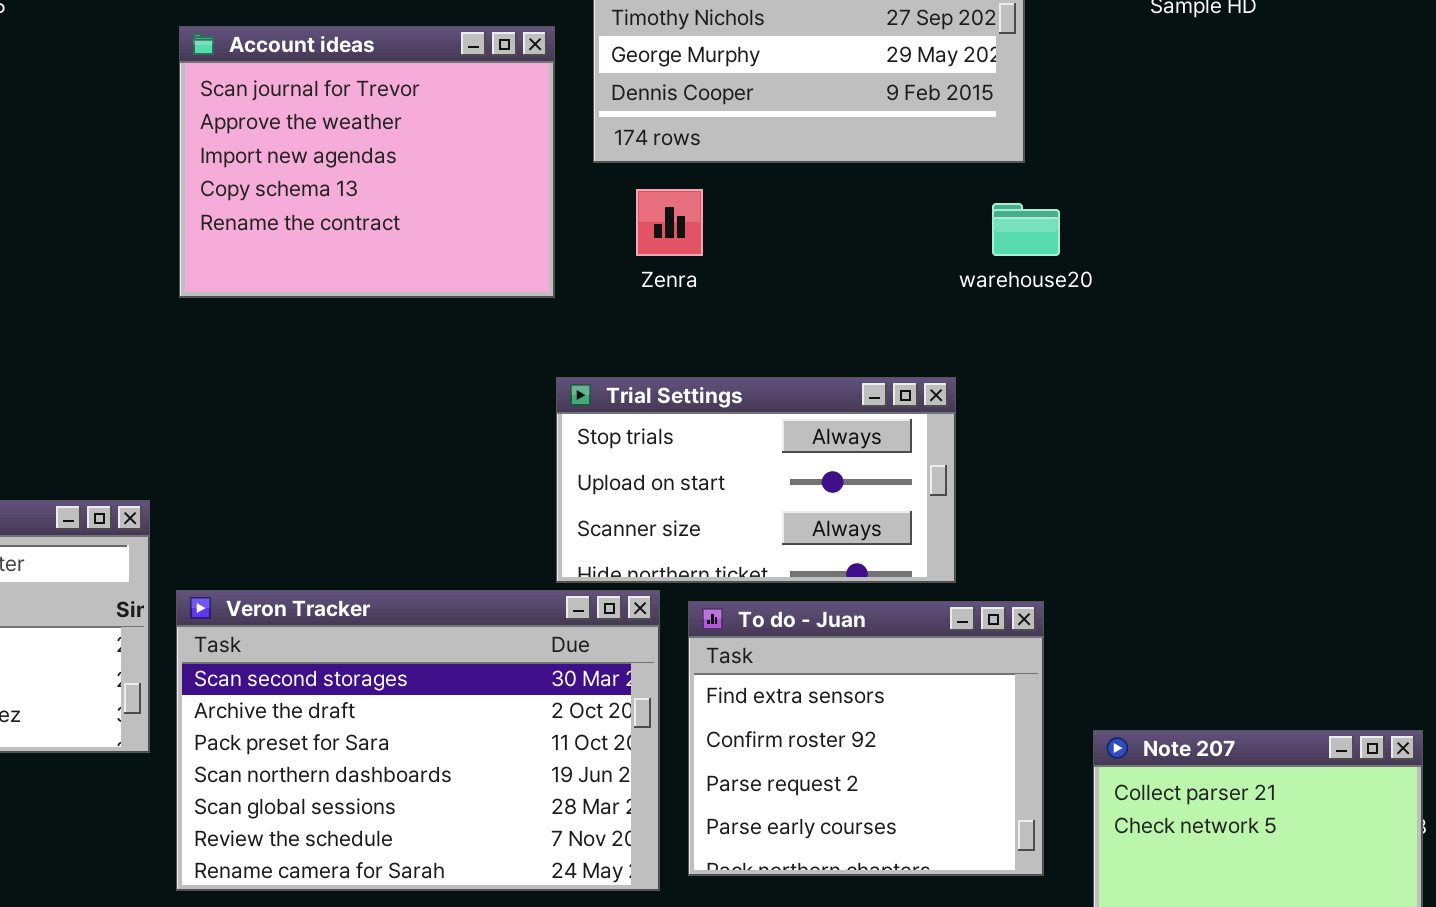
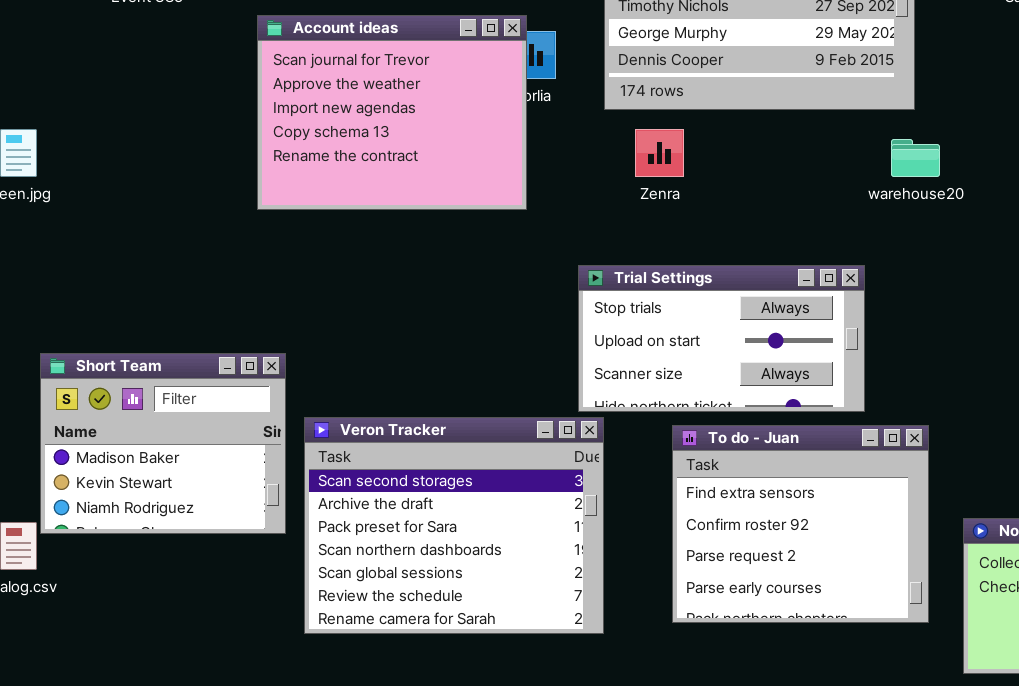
Account ideas: [179,26,555,298] -> [257,15,527,210], moved
Veron Tracker: [176,590,660,891] -> [304,417,604,634], resized

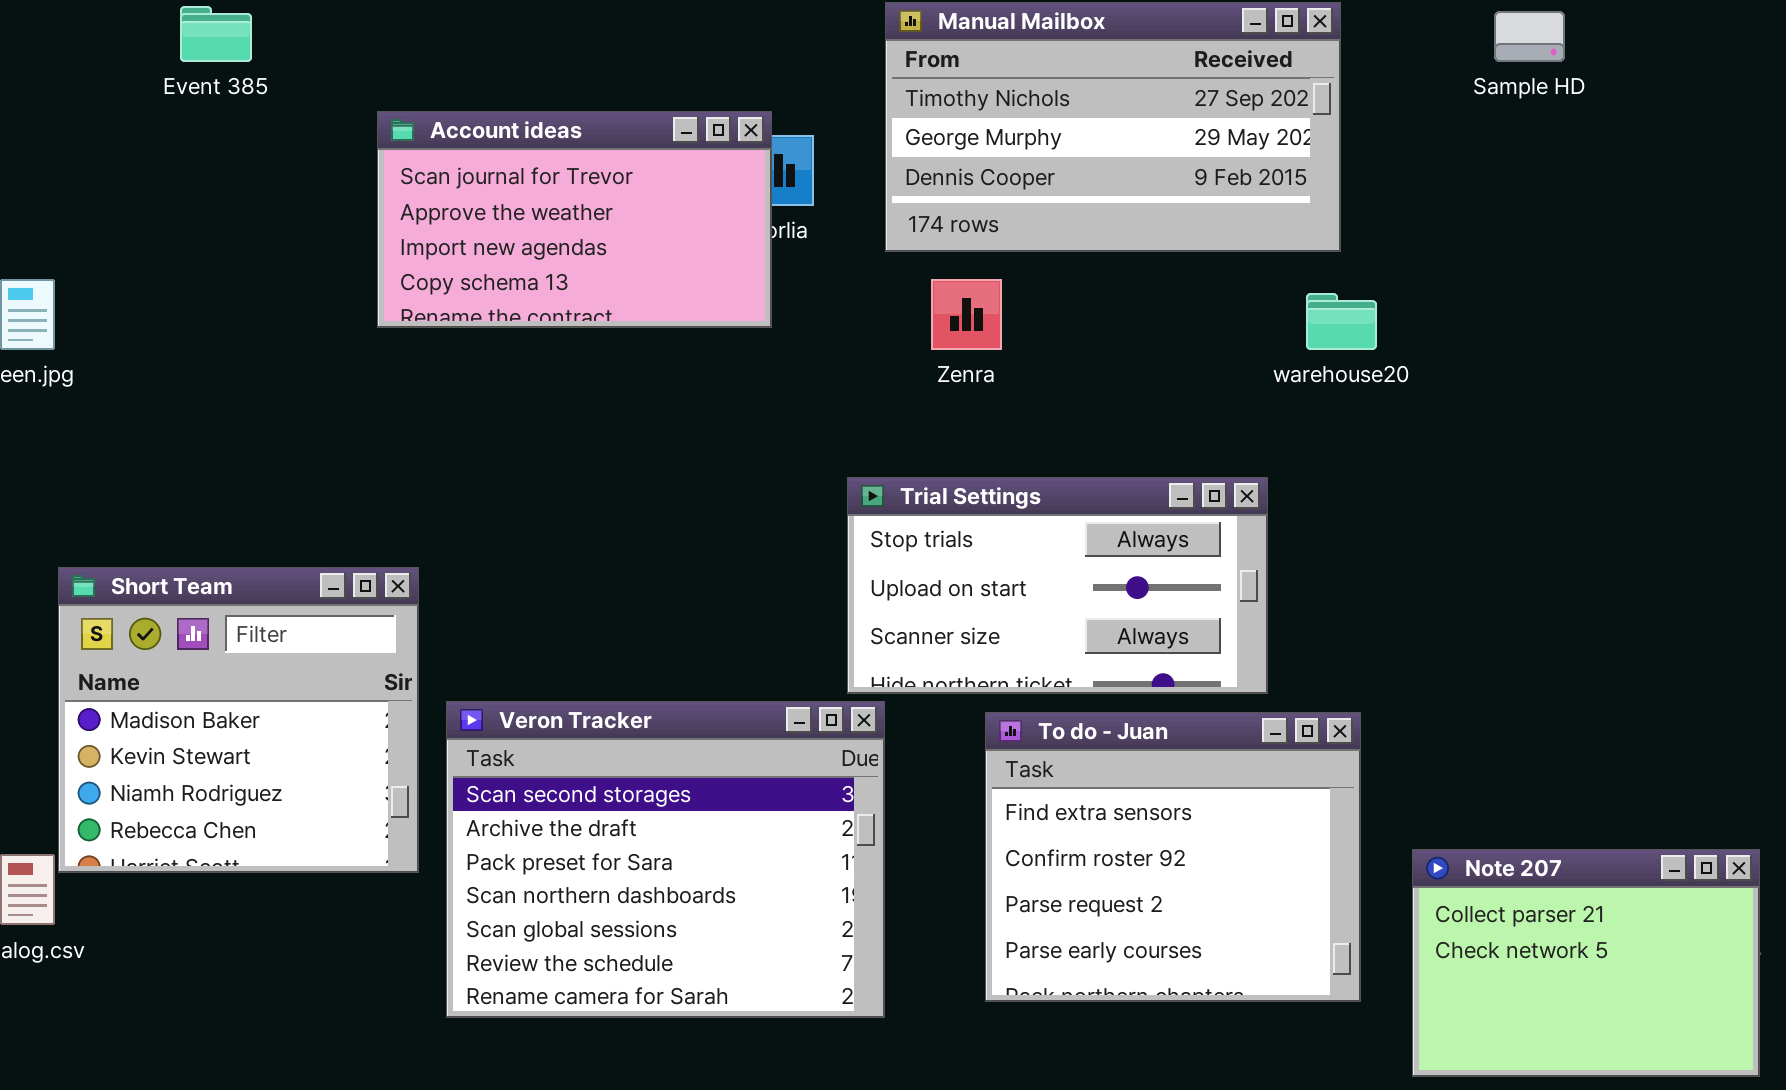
Account ideas: [257,15,527,210] -> [377,111,772,328], resized
Short Team: [40,353,286,534] -> [58,567,419,873], resized

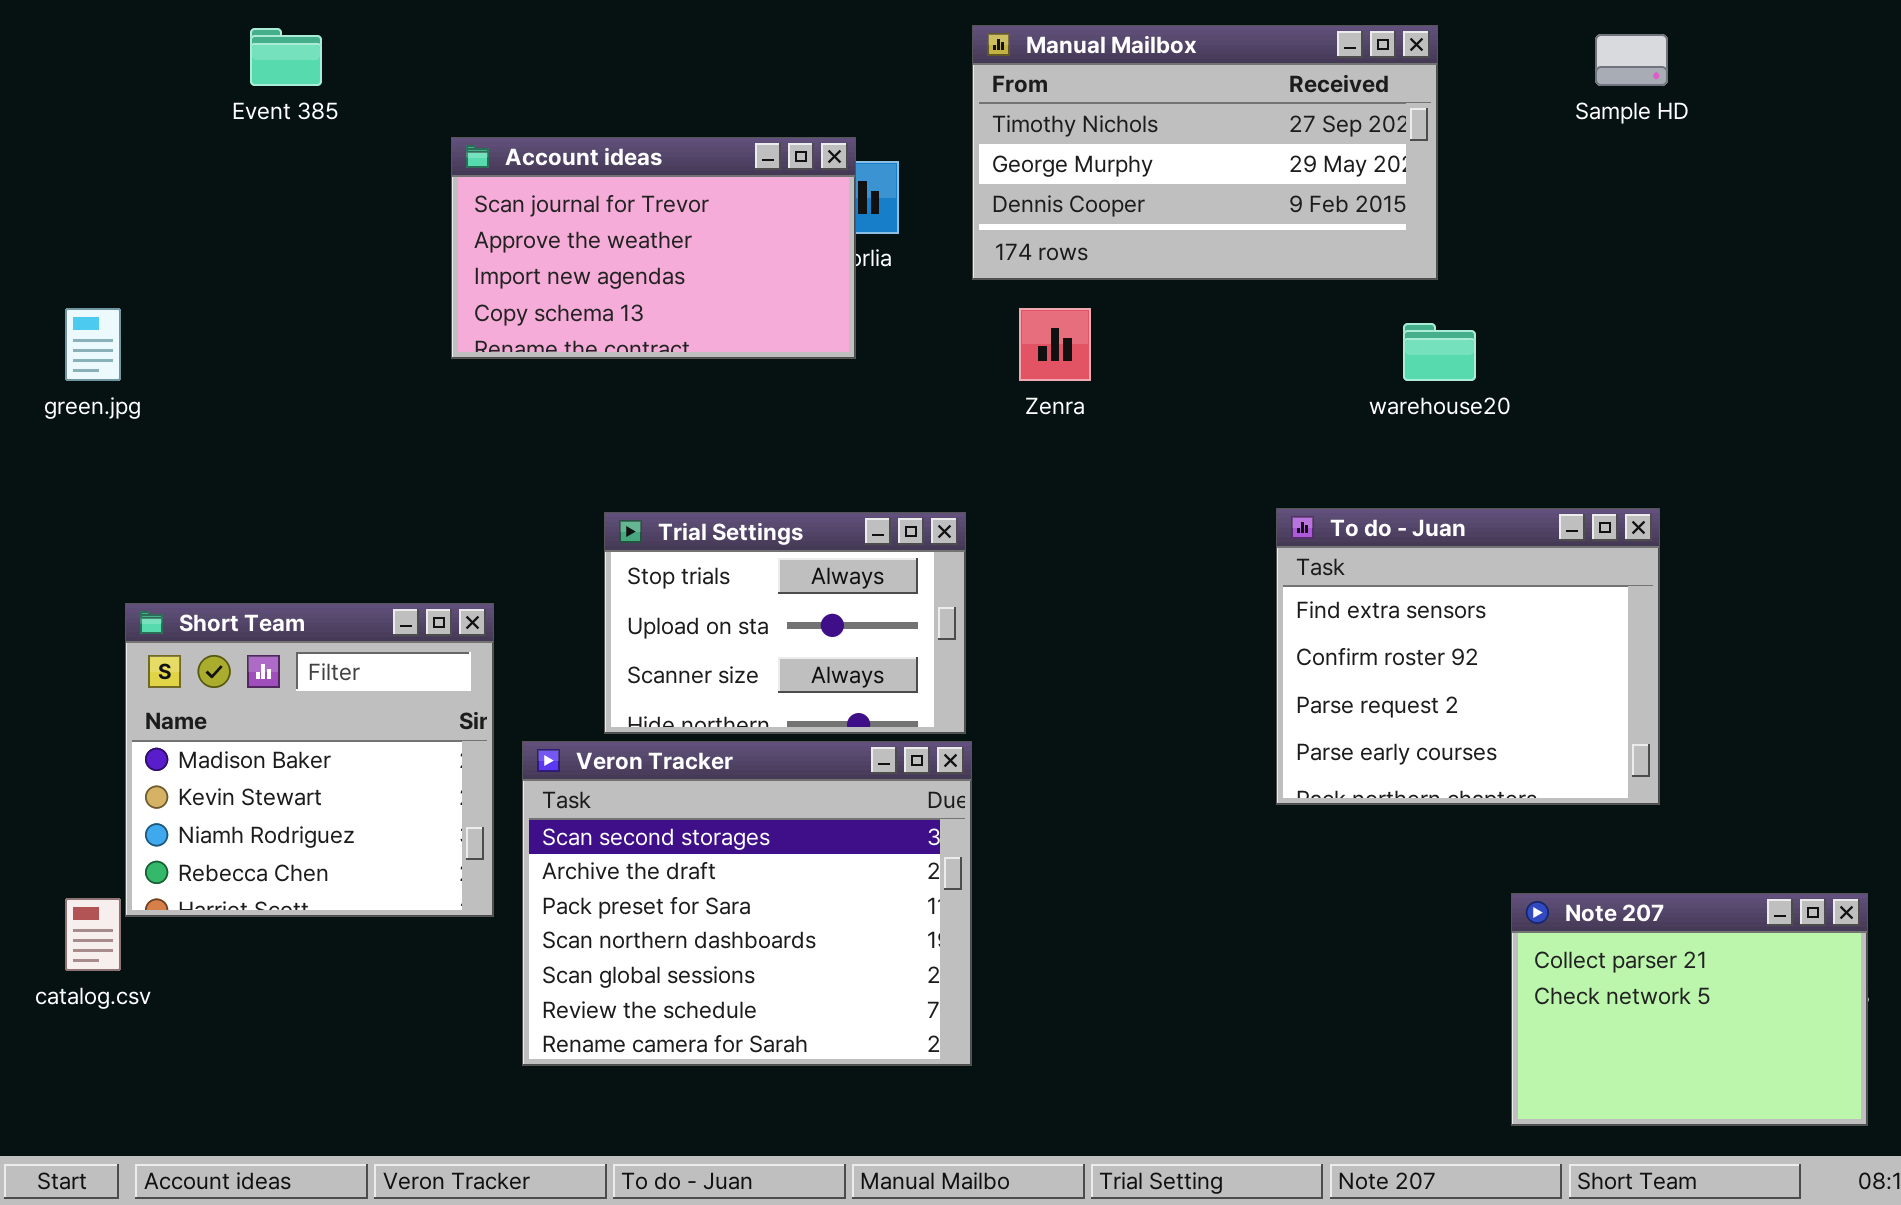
Trial Settings: [847,477,1268,694] -> [604,512,966,734], moved, resized
To do - Juan: [985,712,1361,1002] -> [1276,508,1660,805], moved

